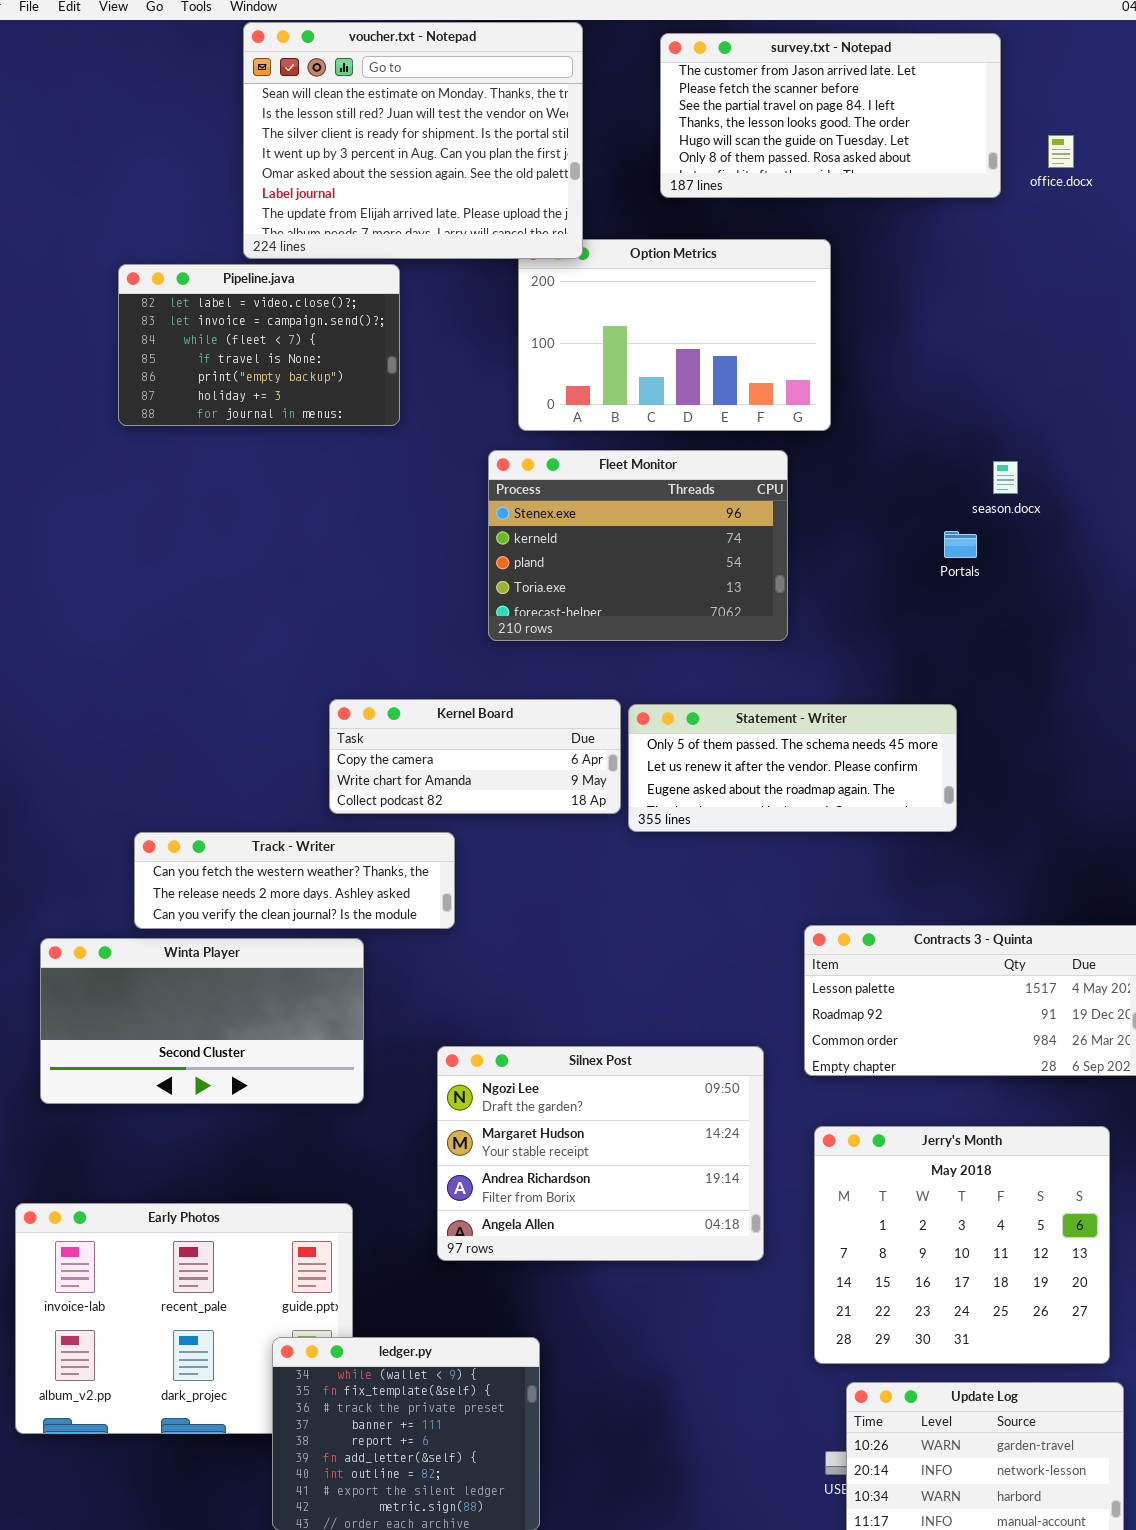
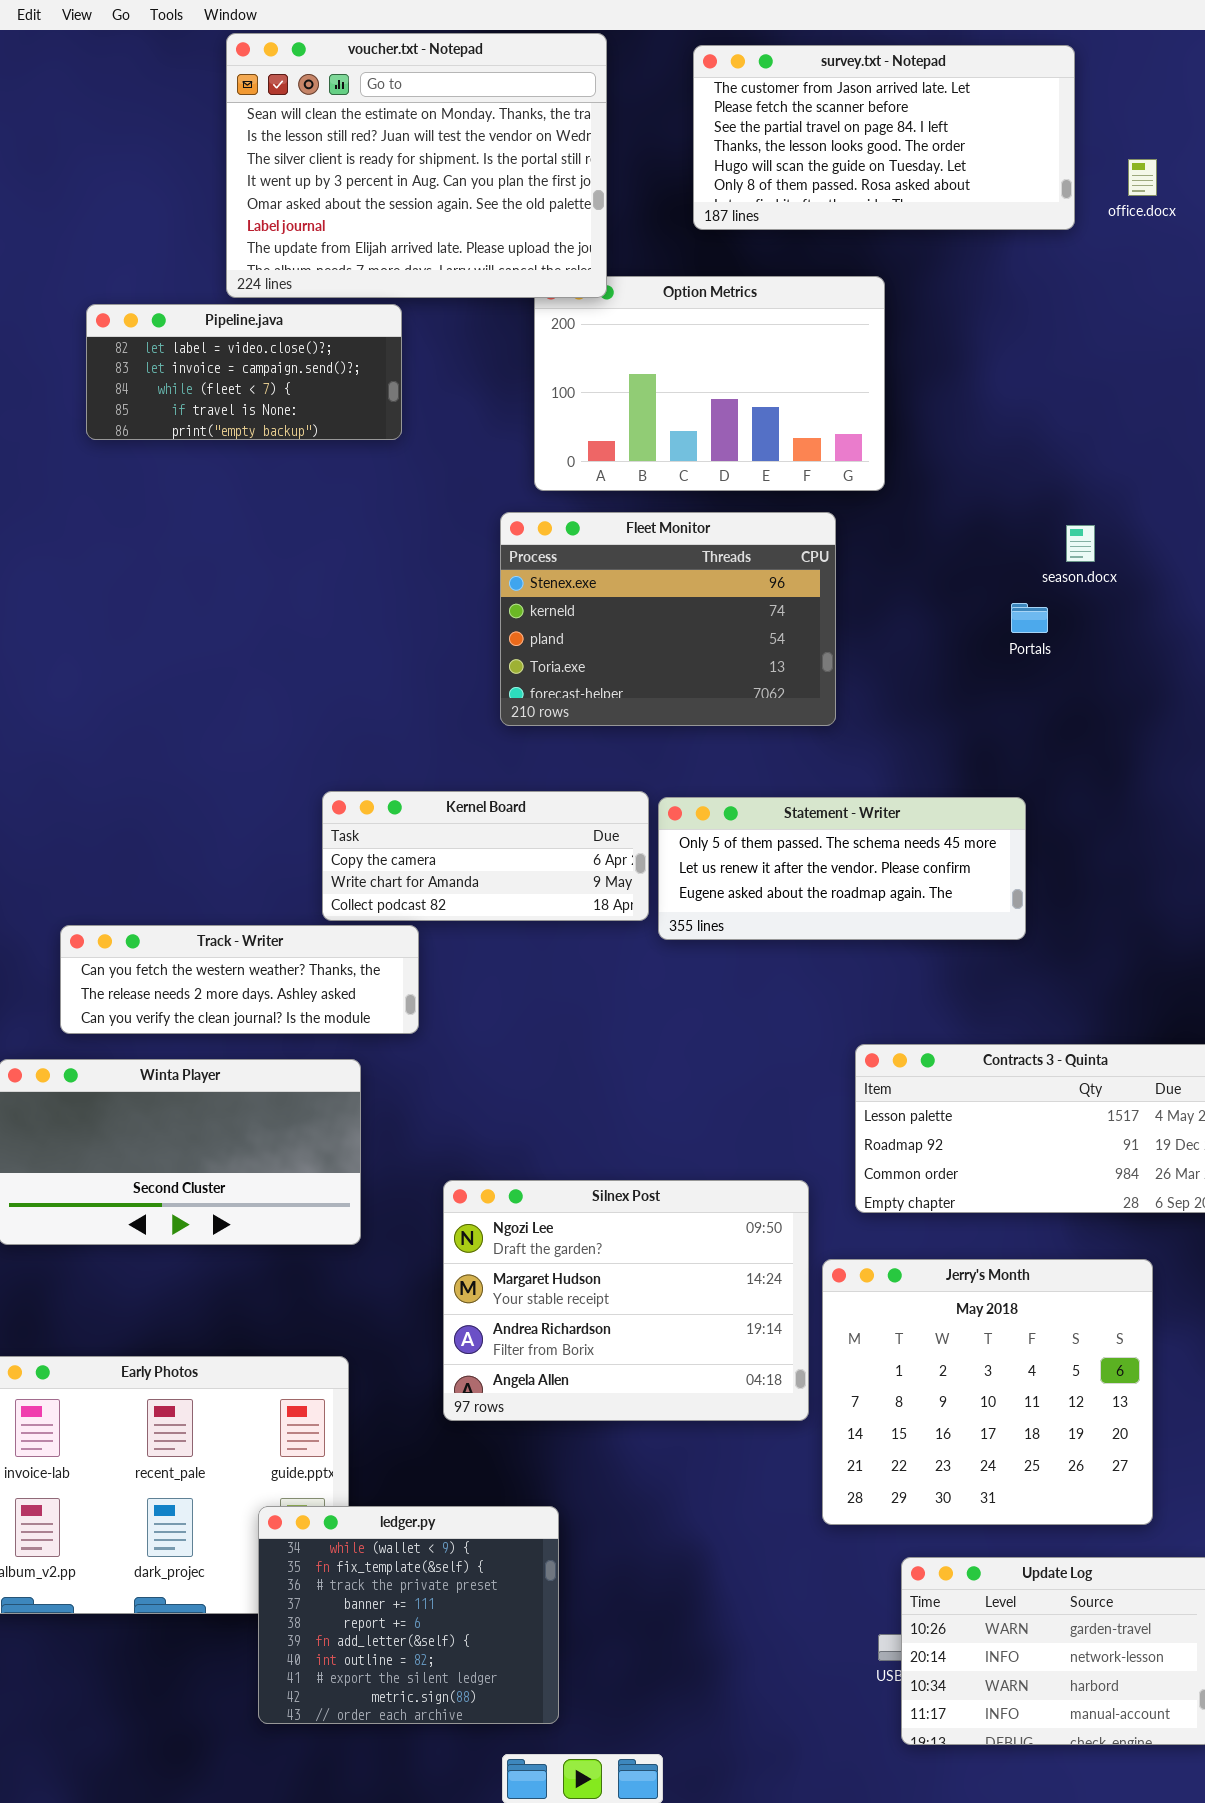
Pipeline.java: [118,264,400,426] -> [86,304,402,440], resized
Track - Writer: [134,832,455,929] -> [60,925,419,1034], moved
Jerry's Month: [814,1126,1110,1364] -> [822,1259,1153,1525], moved

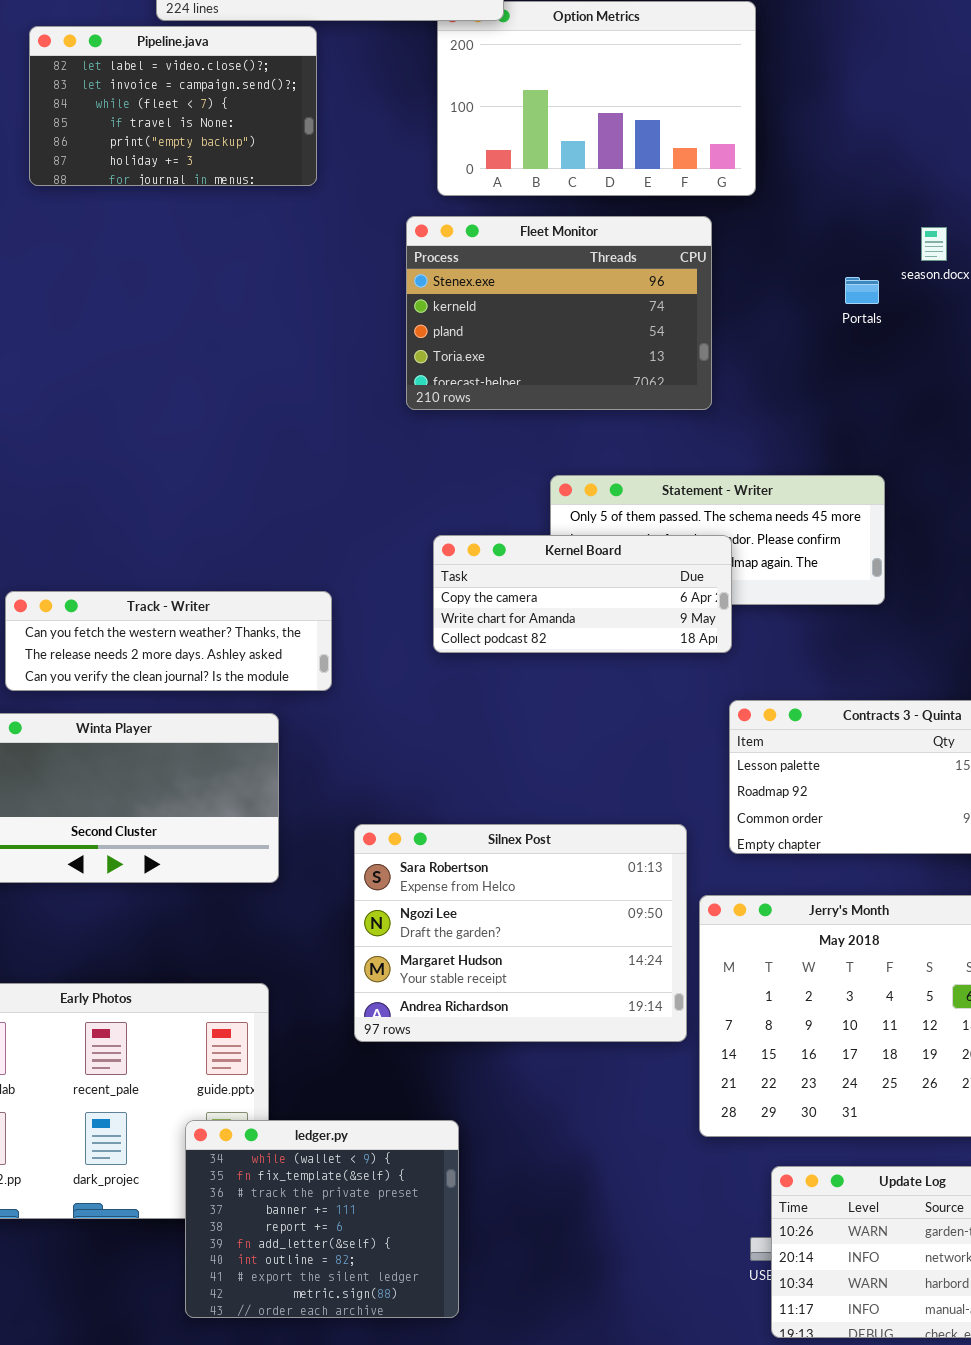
Pipeline.java: [86,304,402,440] -> [29,26,317,186], resized
Portals: [1011,603,1048,633] -> [845,277,879,304], moved
Kernel Board: [322,791,649,921] -> [433,535,732,653], moved
Silnex Post: [443,1180,809,1421] -> [354,824,687,1042], scrolled up 1 row

